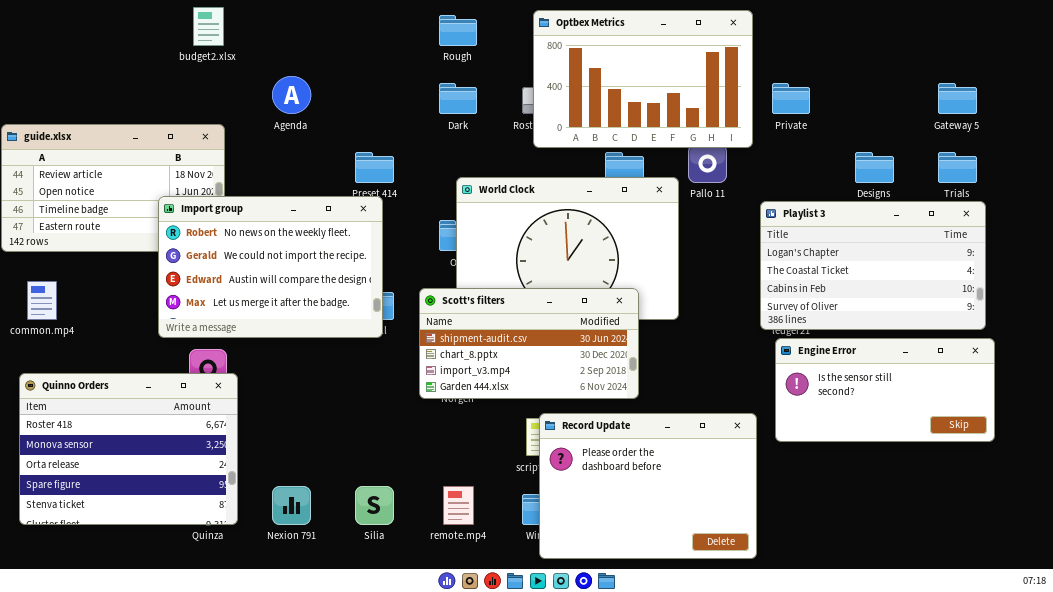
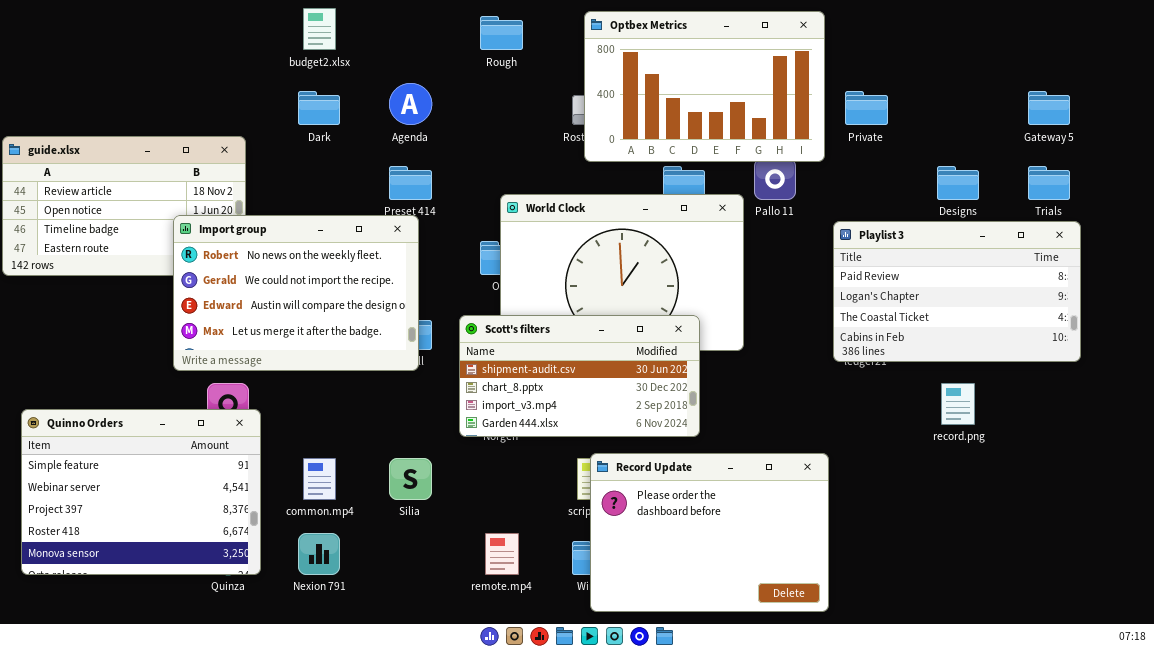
budget2.xlsx: [193,7,224,46] -> [303,8,336,50], moved
Agenda: [272,76,311,114] -> [389,83,432,125], moved
Dark: [439,83,477,114] -> [298,91,340,125], moved
Playlist 3: [760,201,986,330] -> [833,221,1081,362], scrolled up 1 row
common.mp4: [27,281,57,320] -> [303,458,336,500], moved
Engine Error: [775,338,995,442] -> none, closed
Quinno Orders: [19,373,238,525] -> [21,409,261,575], scrolled up 3 rows
Silia: [355,486,394,525] -> [389,458,432,500], moved

